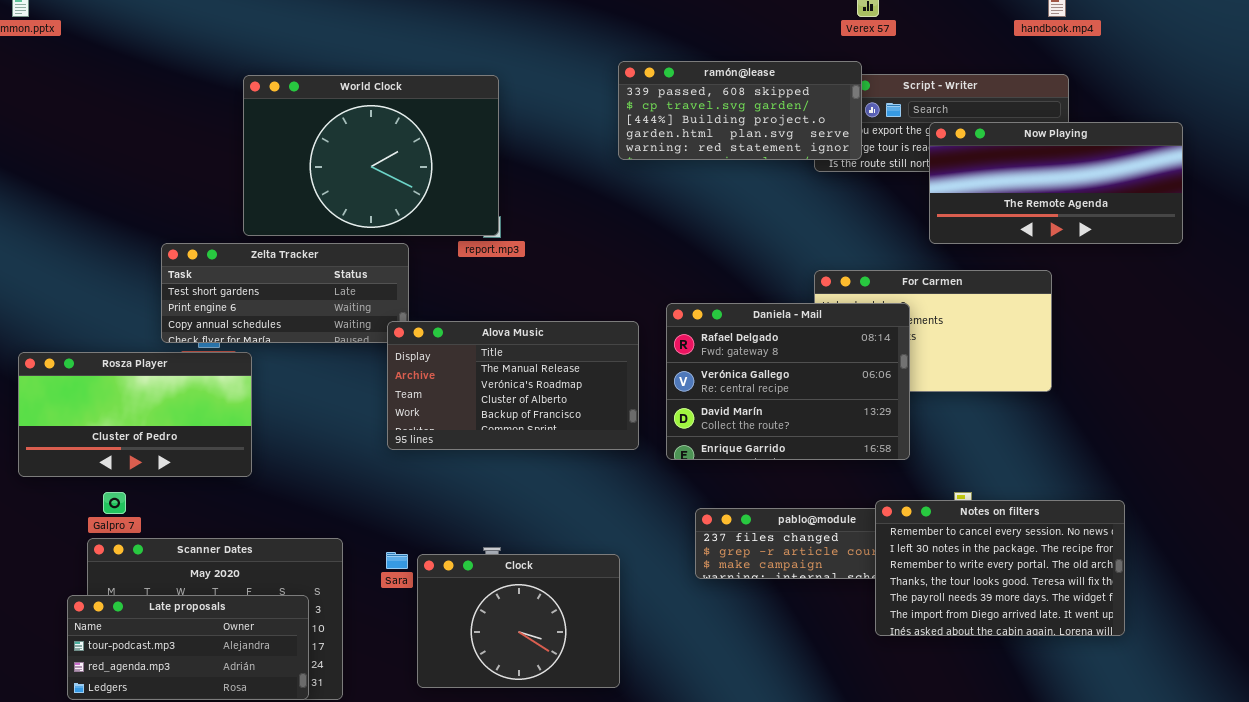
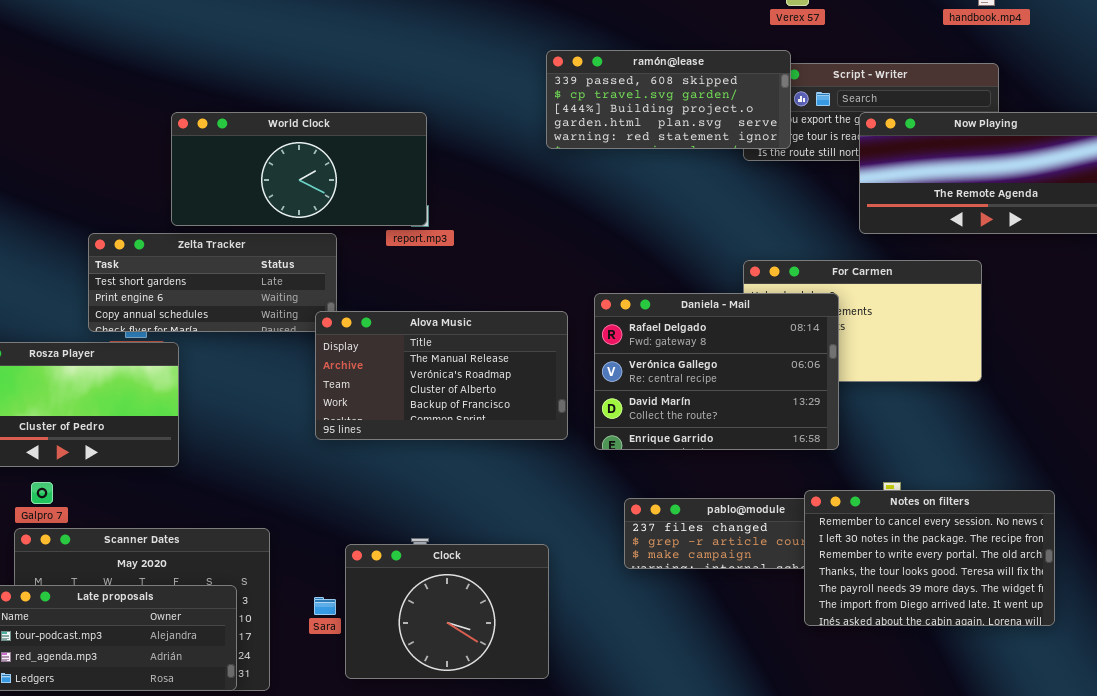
World Clock: [243,75,499,236] -> [171,112,427,226], resized
Sara: [386,552,408,569] -> [314,597,336,615], moved

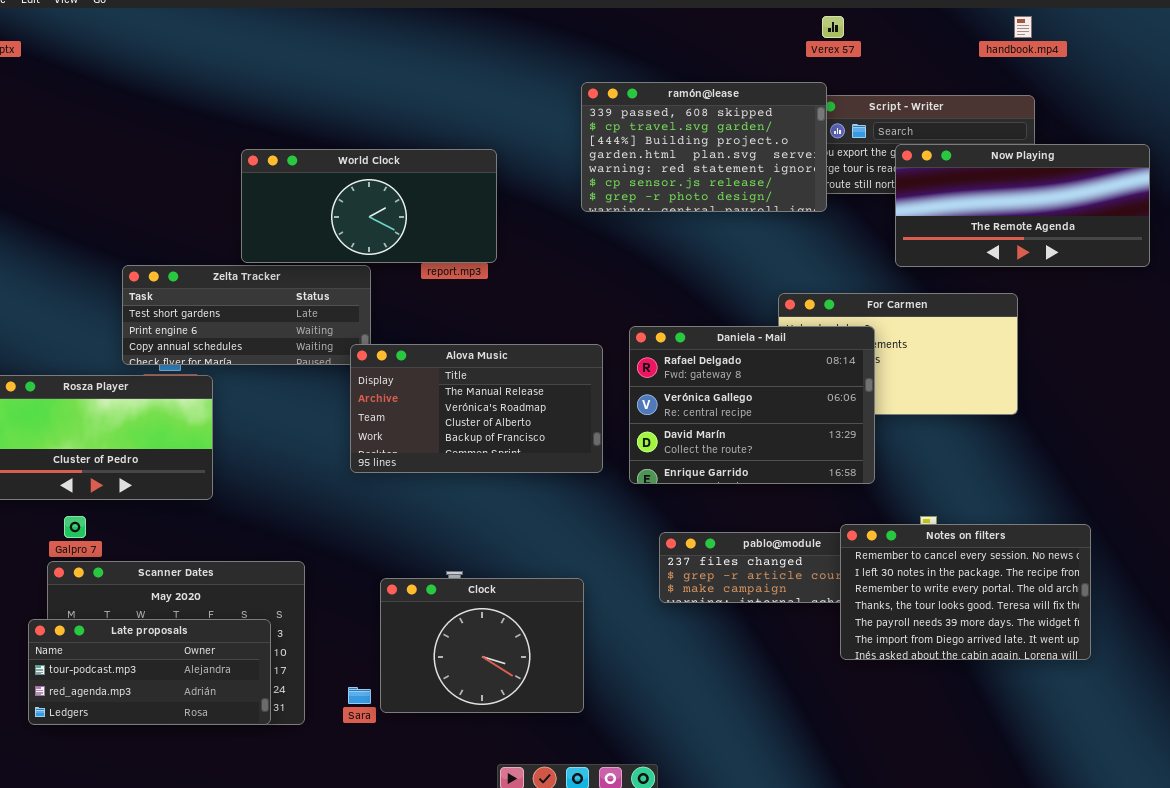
ramón@lease: [546,50,791,149] -> [581,82,827,212], resized
World Clock: [171,112,427,226] -> [241,149,497,263], moved
Sara: [314,597,336,615] -> [348,687,371,704], moved

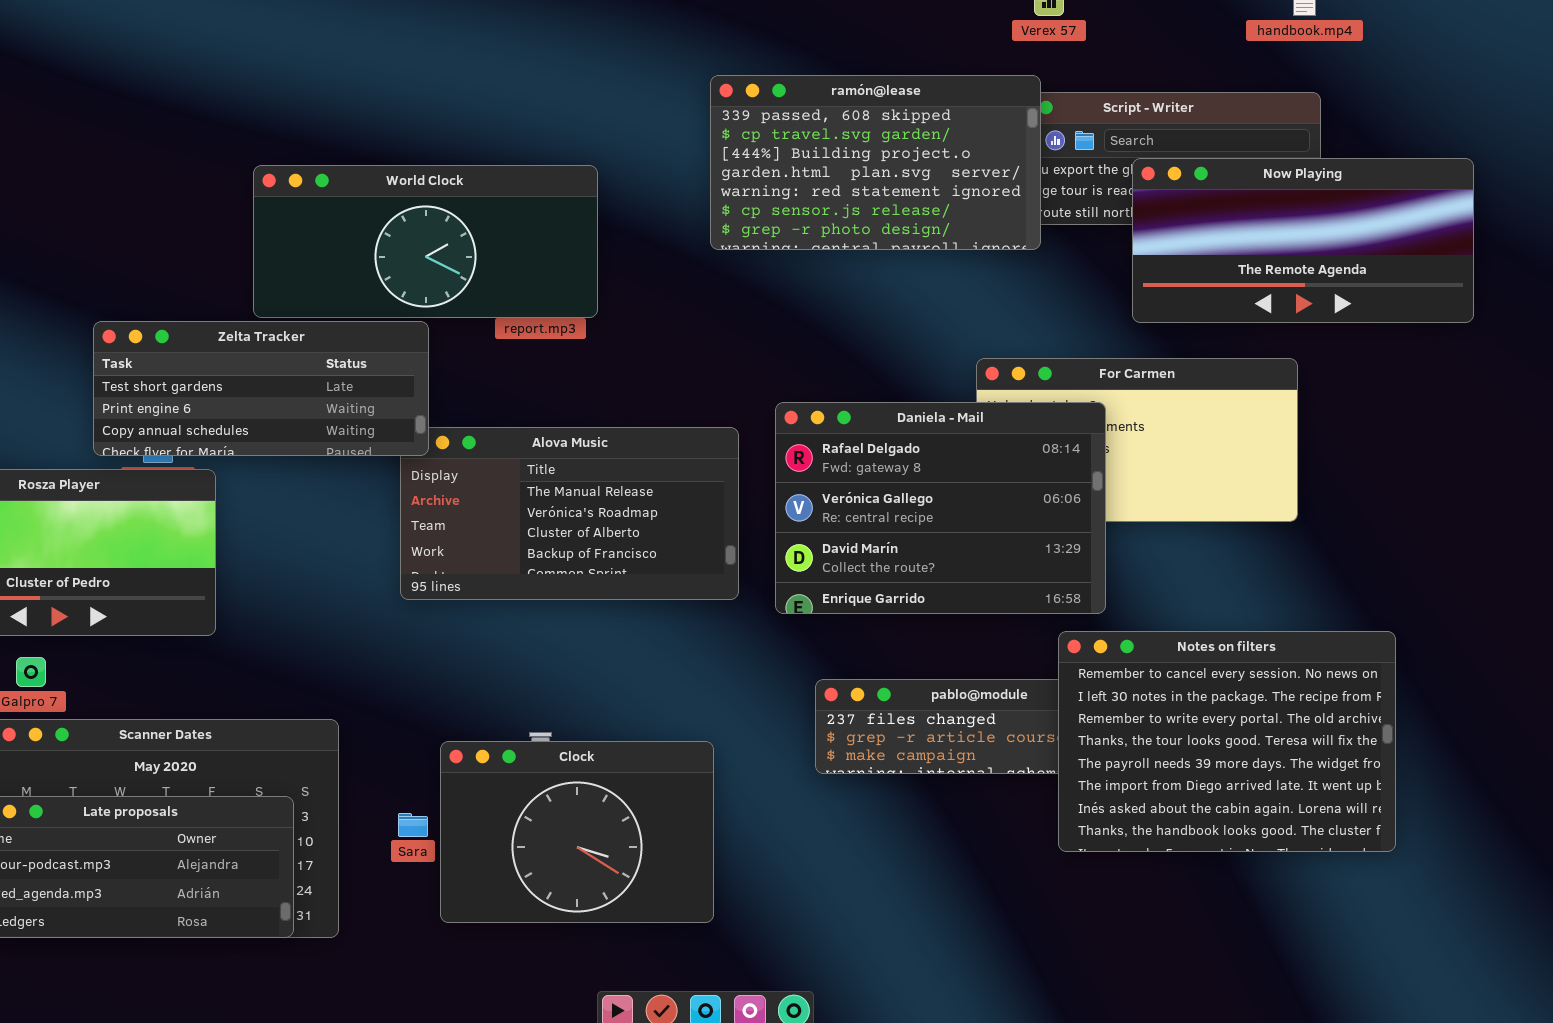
Zelta Tracker: [122,265,371,365] -> [93,321,429,456], raised
Notes on filters: [840,524,1091,660] -> [1058,631,1396,852], resized
Sara: [348,687,371,704] -> [398,813,428,837], moved

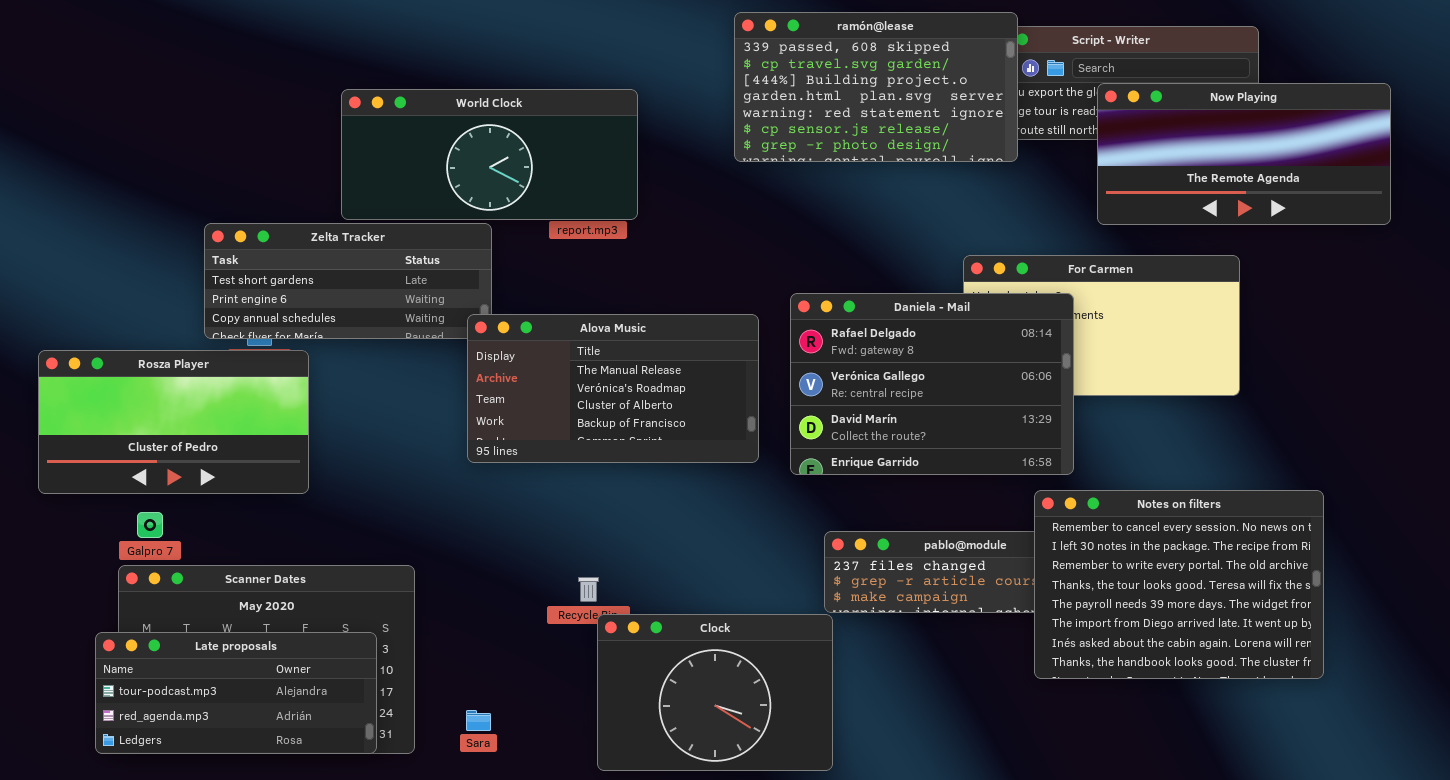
Alova Music: [400,427,739,600] -> [467,314,759,463], raised
Clock: [440,741,714,923] -> [597,614,833,771], moved
Sara: [398,813,428,837] -> [466,710,491,731], moved

